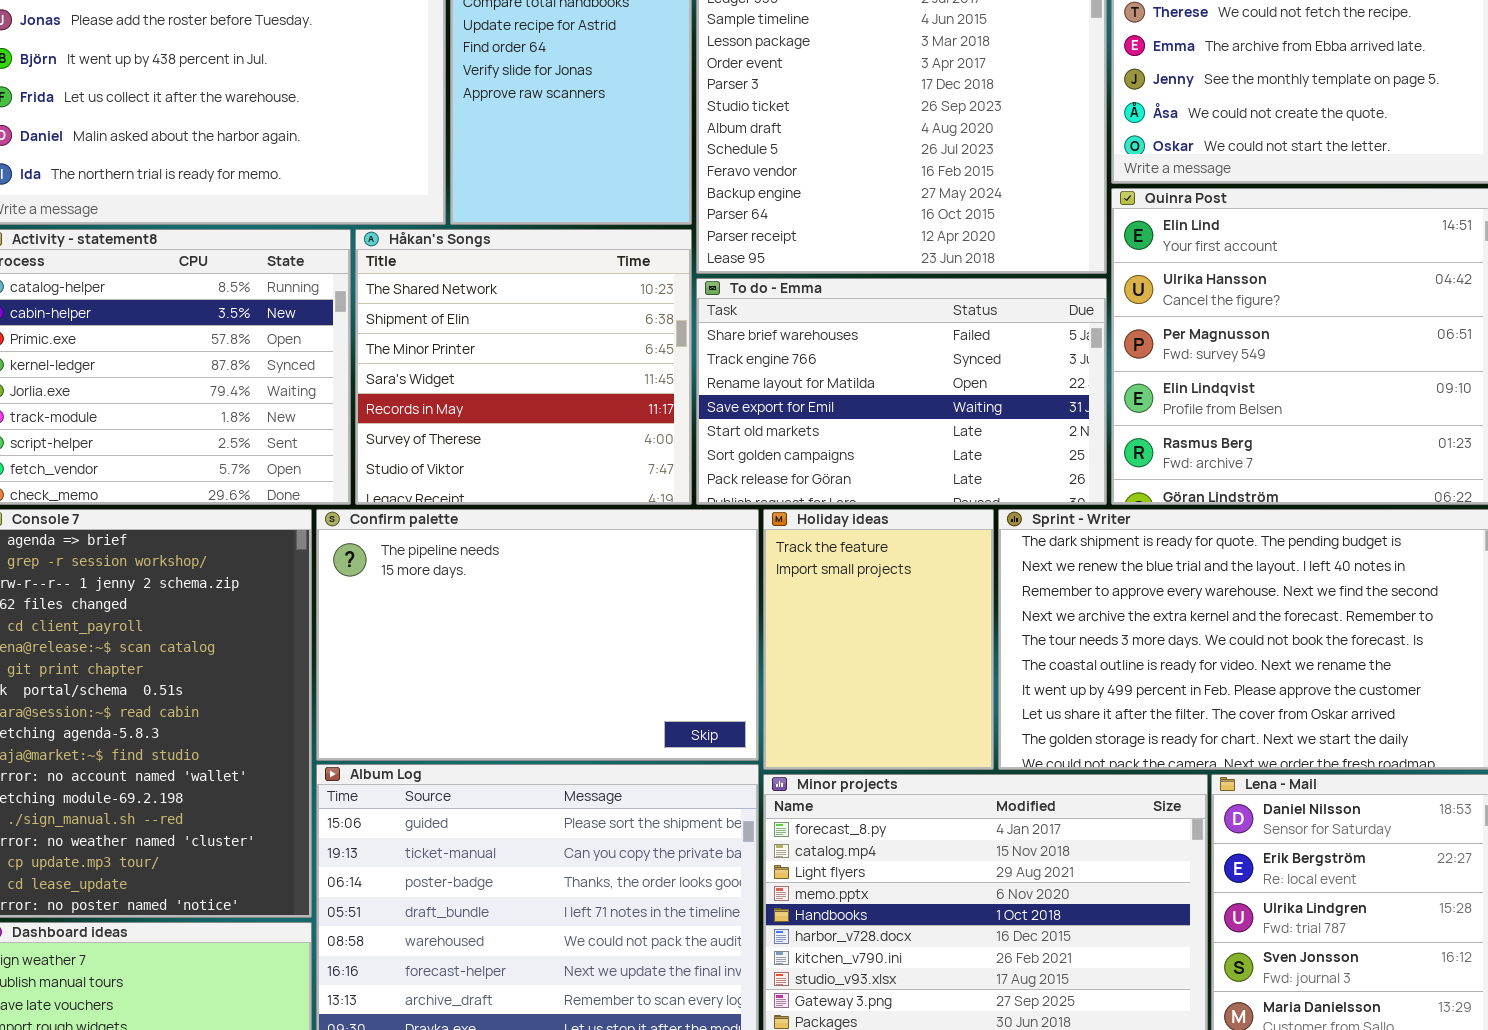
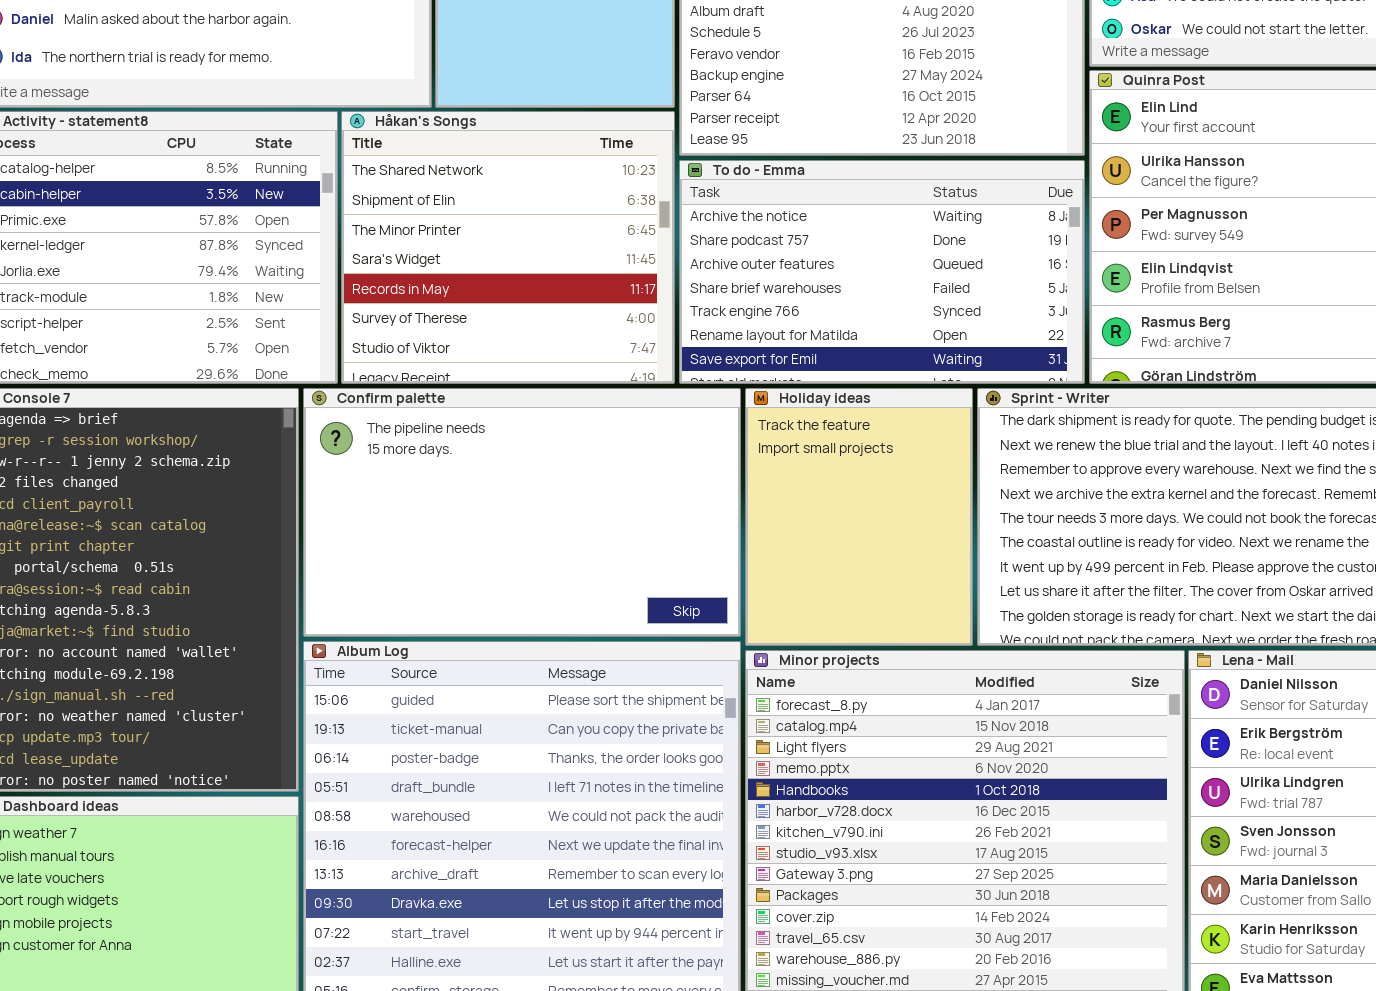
To do - Emma: [696,278,1107,505] -> [679,160,1085,384], scrolled up 3 rows

